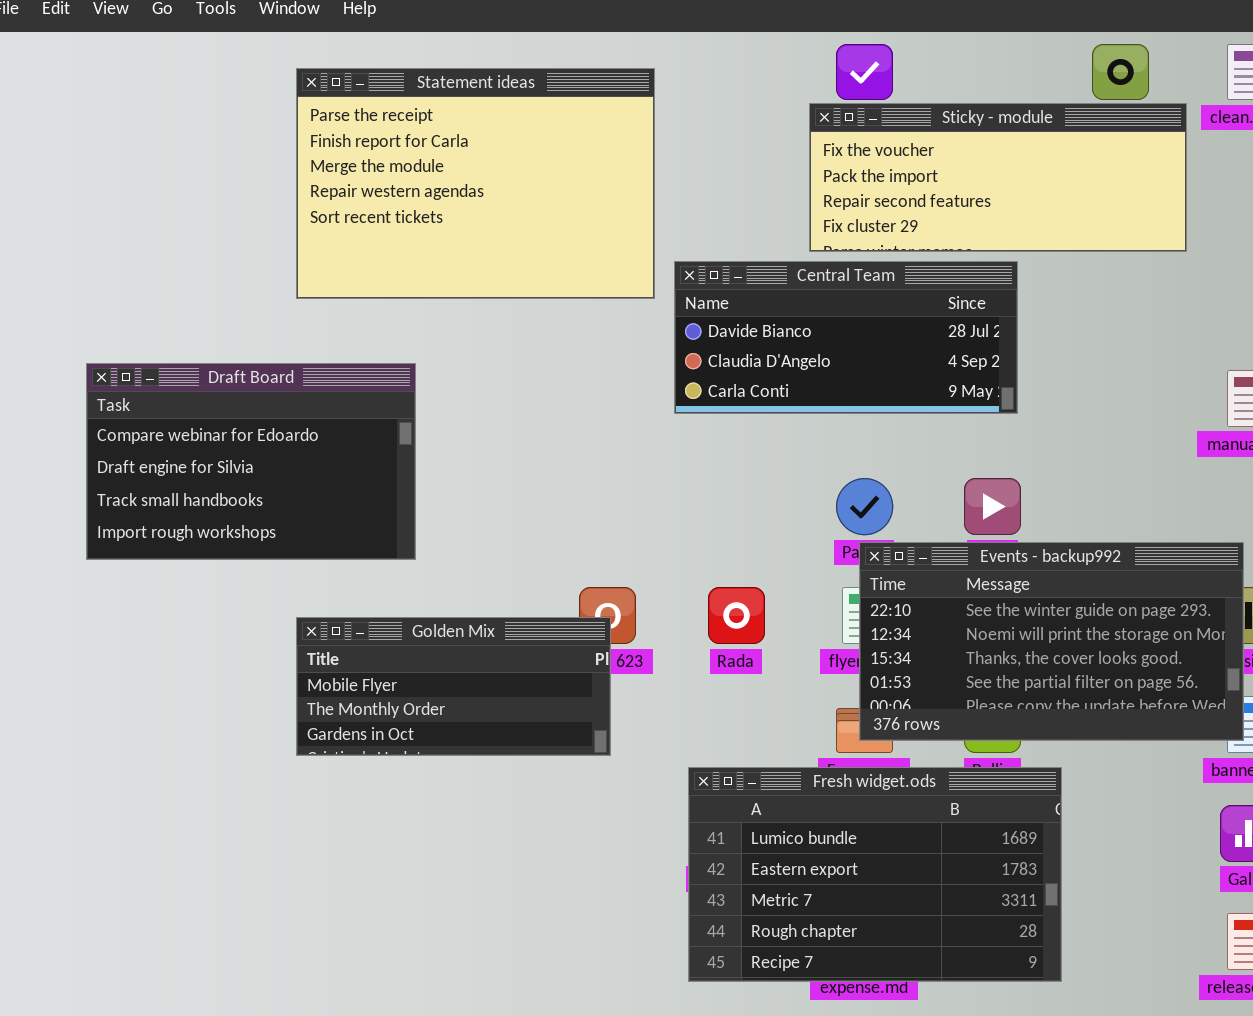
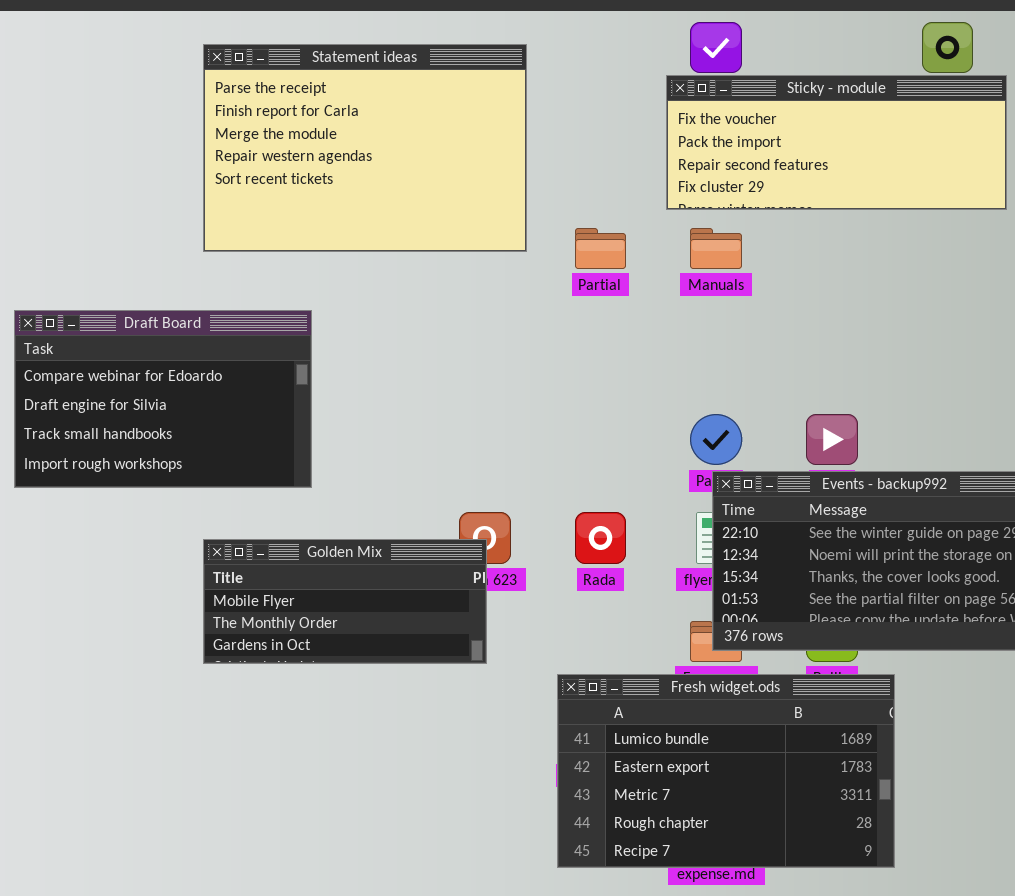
Central Team: [674,261,1018,414] -> none, closed

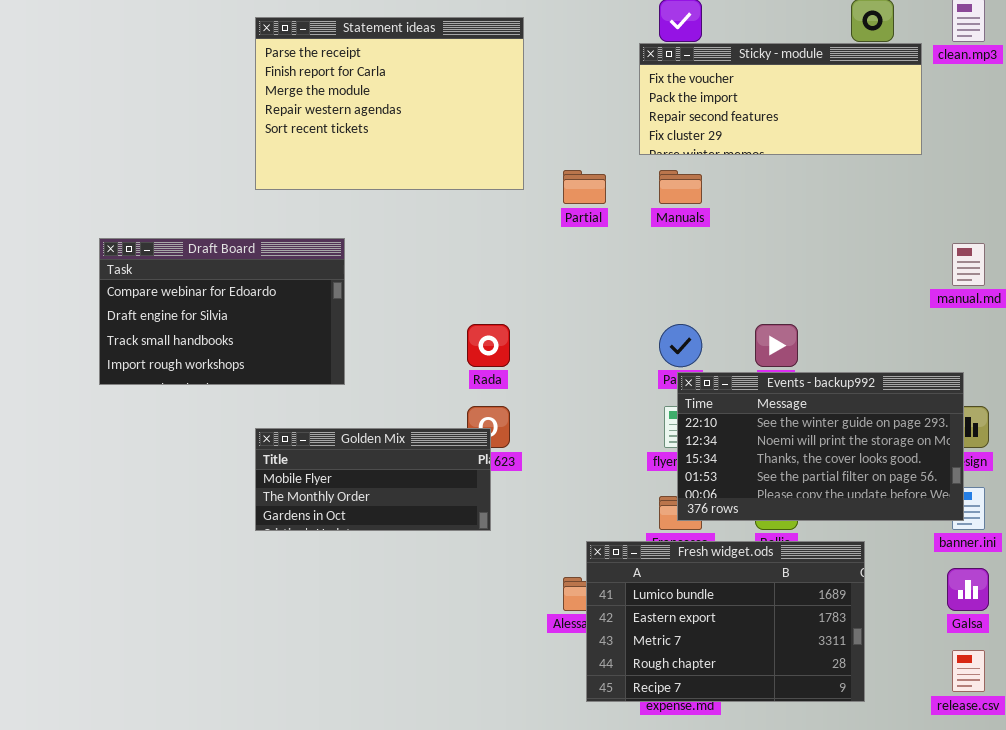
Rada: [575,512,626,564] -> [467,324,510,367], moved
Fresh widget.ods: [557,674,895,868] -> [586,541,865,702], moved

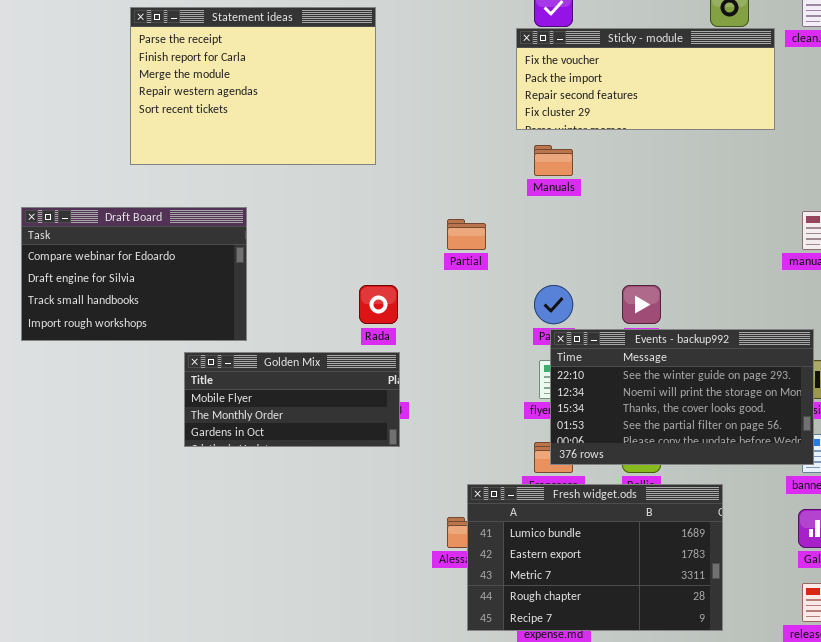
Statement ideas: [255,17,524,190] -> [130,7,376,165], moved
Partial: [563,170,606,204] -> [447,219,486,250], moved
Golden Mix: [255,428,491,531] -> [184,352,400,447], moved

